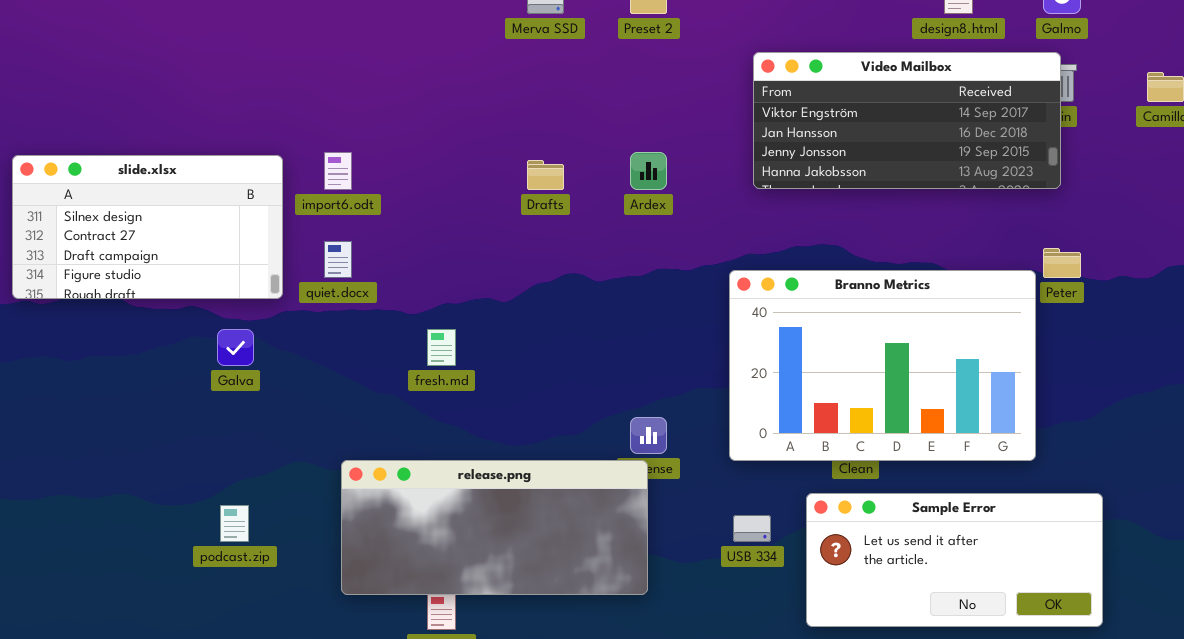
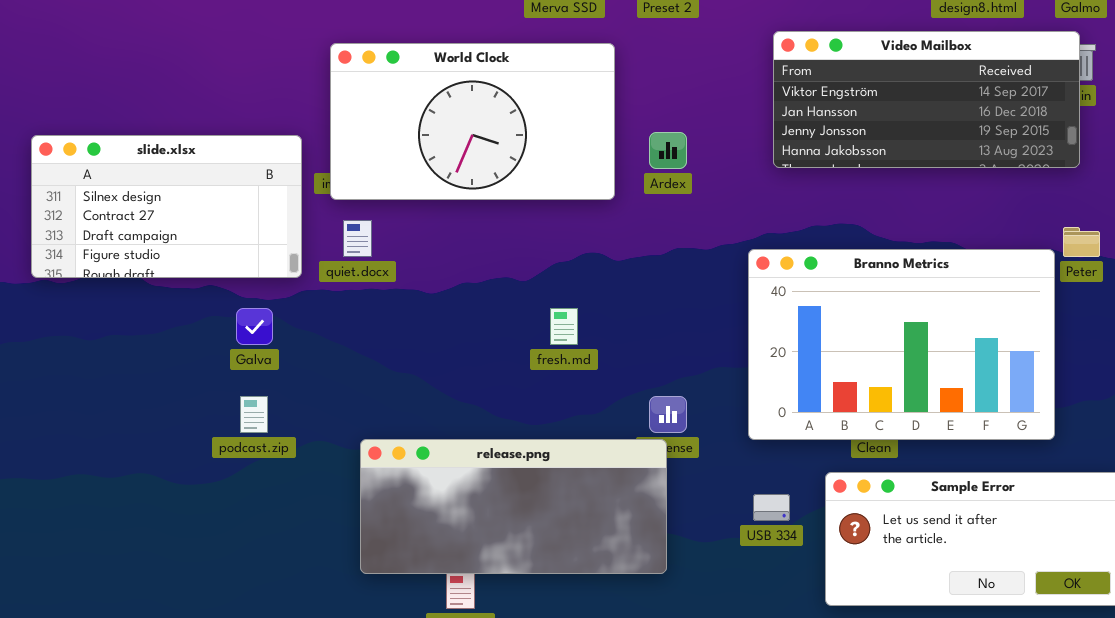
World Clock: none -> [330,43,615,200], opened
fresh.md: [427,329,456,366] -> [550,308,578,345], moved
podcast.zip: [220,505,249,542] -> [240,396,268,433], moved

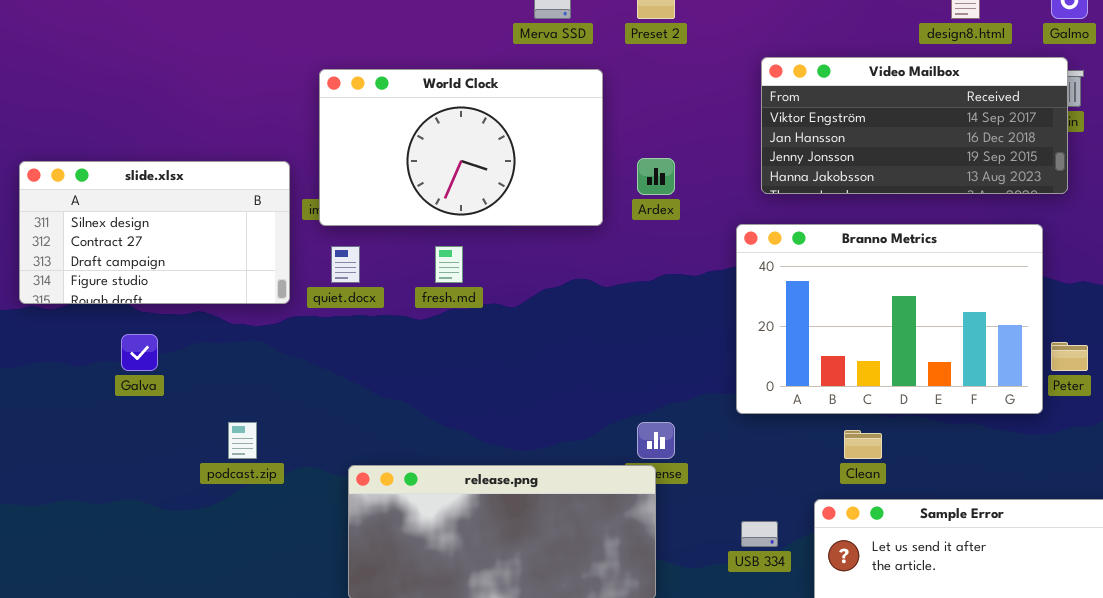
Peter: [1063,227,1100,257] -> [1051,342,1088,371], moved
Branno Metrics: [748,249,1055,440] -> [736,224,1043,414], moved
Galva: [236,308,273,345] -> [121,334,158,371], moved
fresh.md: [550,308,578,345] -> [435,246,463,283], moved

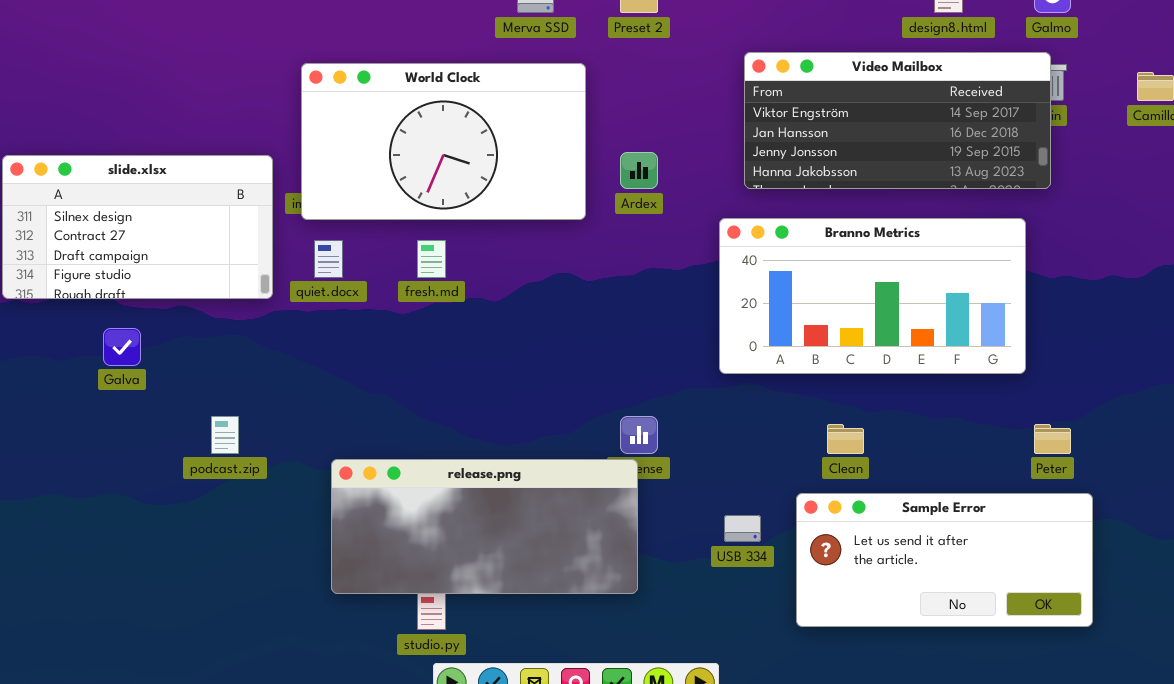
Branno Metrics: [736,224,1043,414] -> [719,218,1026,374], resized
Peter: [1051,342,1088,371] -> [1034,424,1071,454], moved

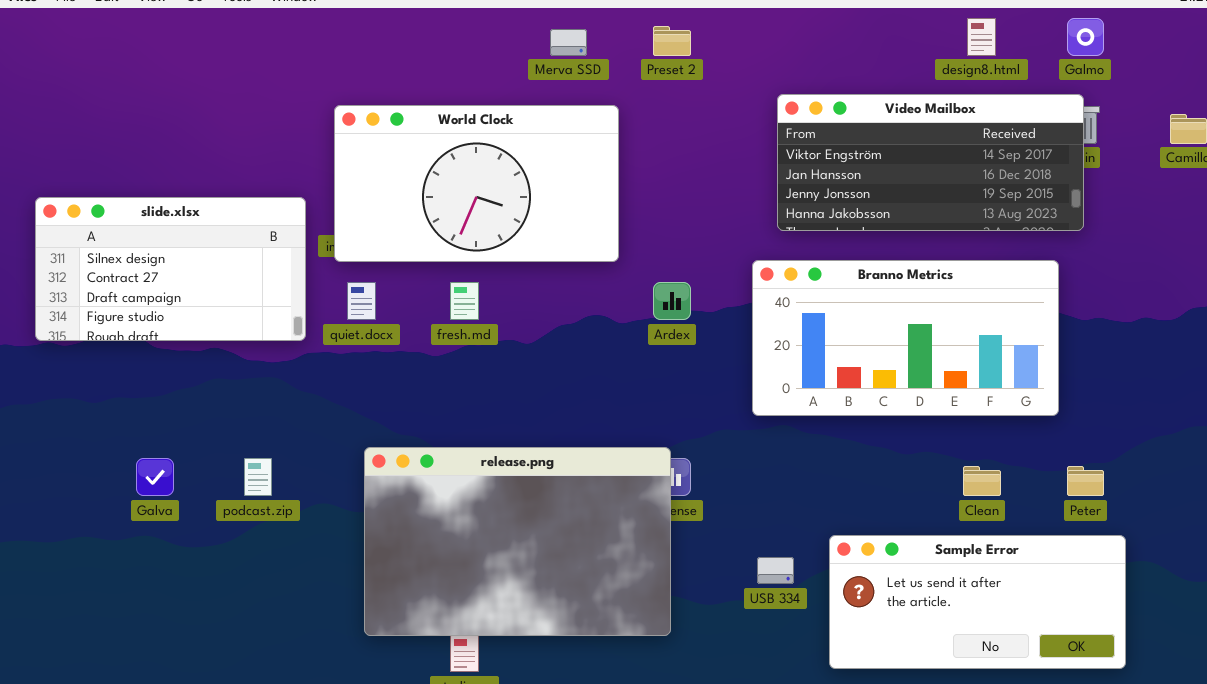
Ardex: [620,152,658,189] -> [653,282,691,320], moved
Galva: [103,328,141,366] -> [136,458,174,496], moved
Clean: [827,424,864,454] -> [963,466,1001,496], moved
release.png: [331,459,638,594] -> [364,447,671,636], resized

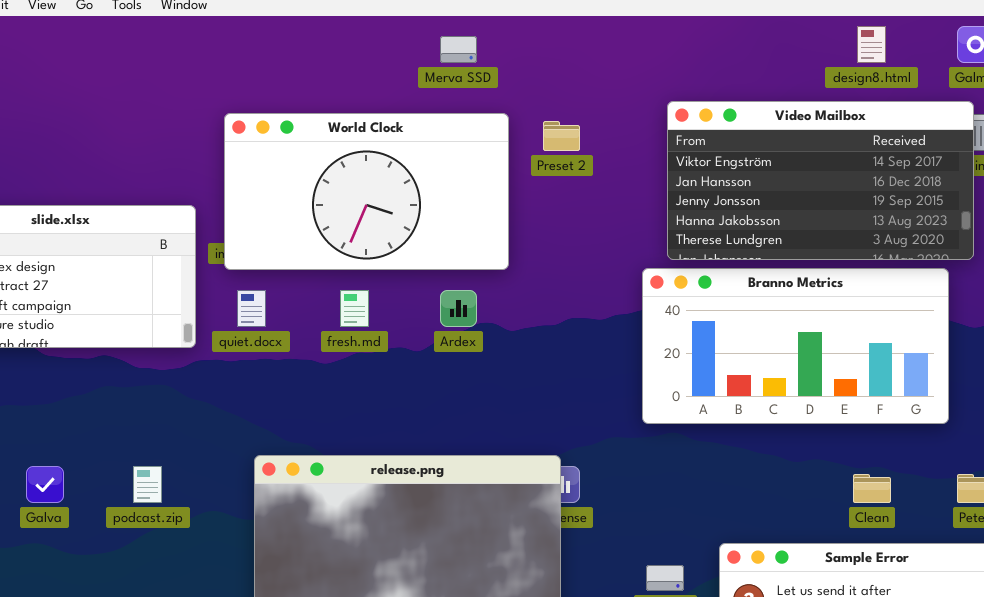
Preset 2: [653,26,691,56] -> [543,121,580,151], moved
Video Mailbox: [777,94,1084,231] -> [667,101,974,260], resized
Ardex: [653,282,691,320] -> [440,290,477,327], moved

